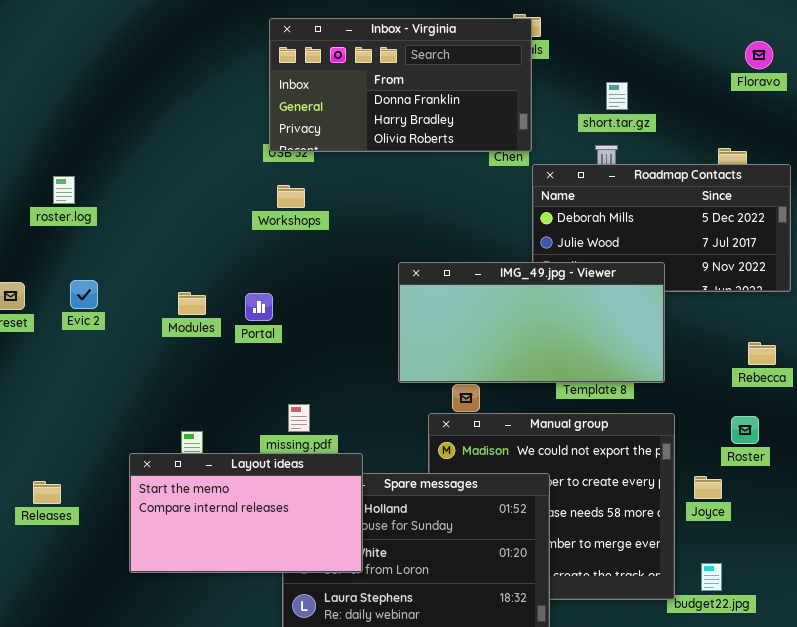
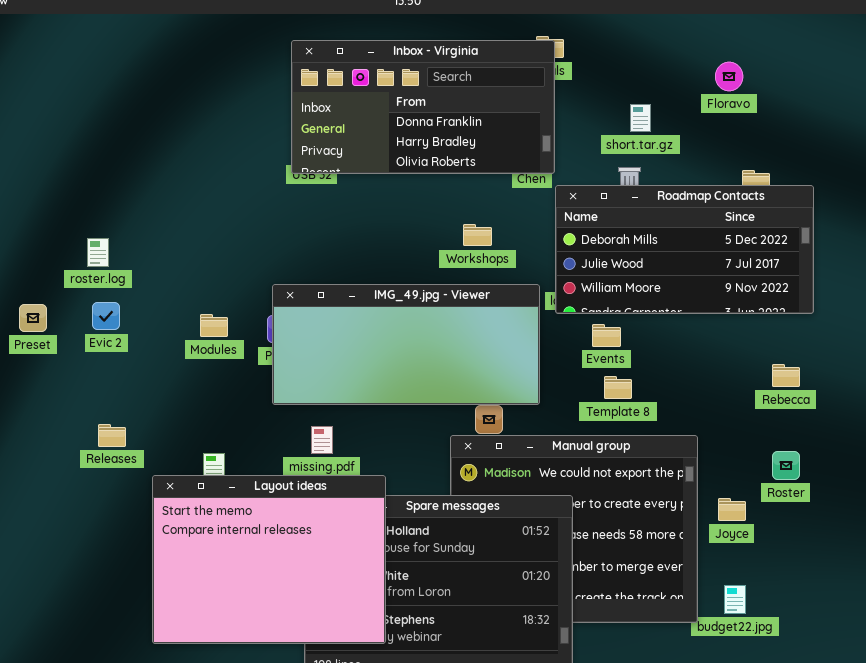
Floravo: [745,41,773,69] -> [715,62,743,91], moved
roster.log: [53,176,75,204] -> [87,238,109,267], moved
Workshops: [277,185,305,208] -> [463,224,492,246], moved
IMG_49.jpg - Viewer: [398,262,665,383] -> [272,284,540,405], moved
Roster: [731,416,759,444] -> [772,451,800,480], moved
Layout ideas: [129,453,363,573] -> [152,475,386,644], resized
Releases: [33,481,61,504] -> [98,424,126,447], moved

